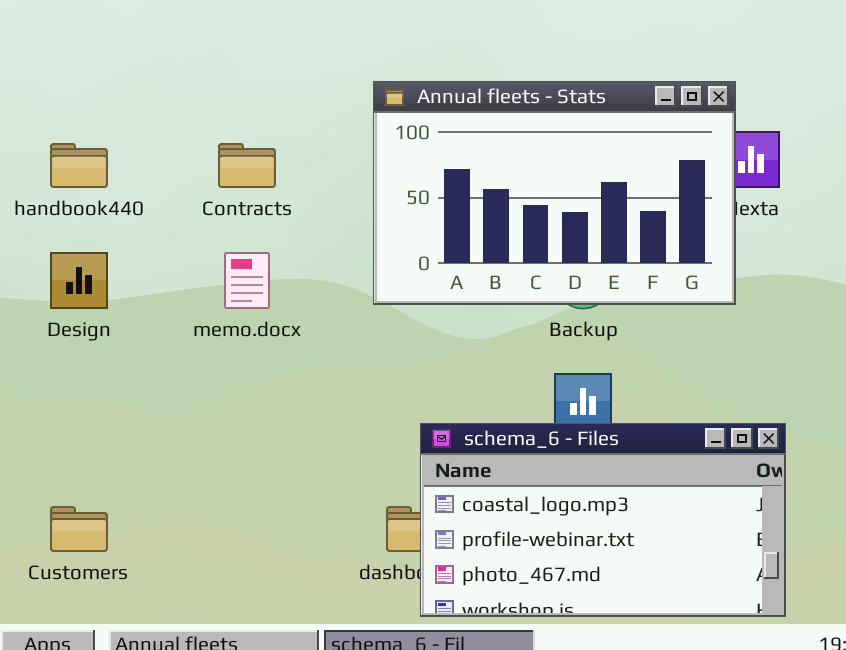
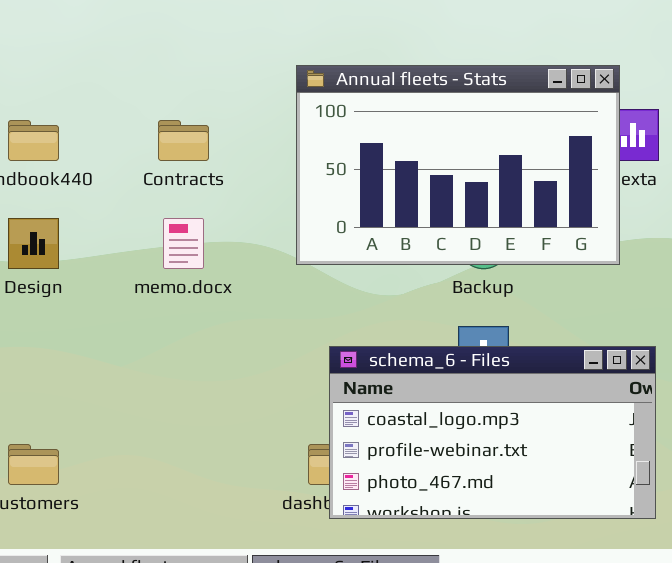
schema_6 - Files: [420,423,786,617] -> [329,346,656,519], moved

